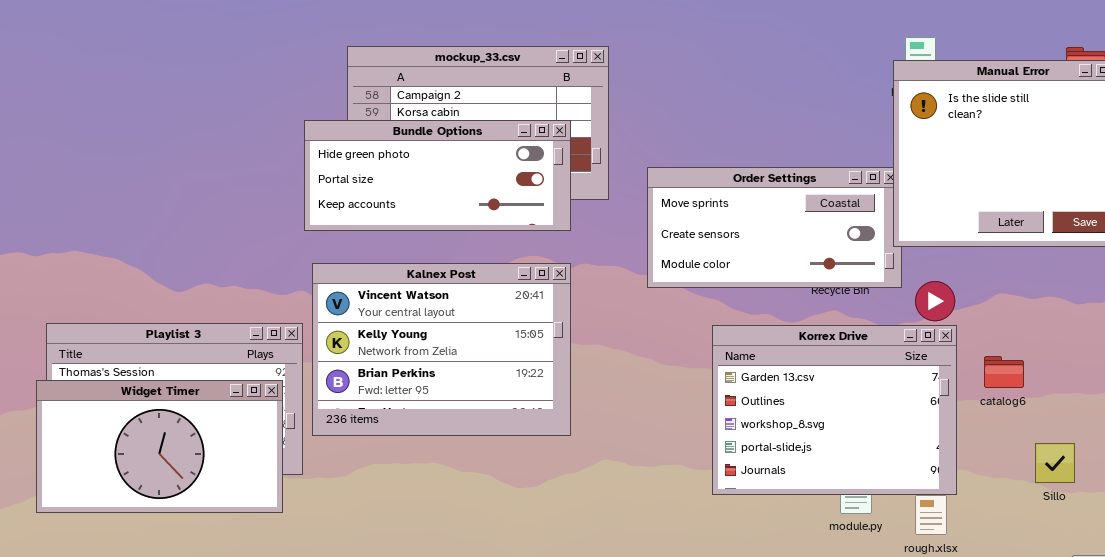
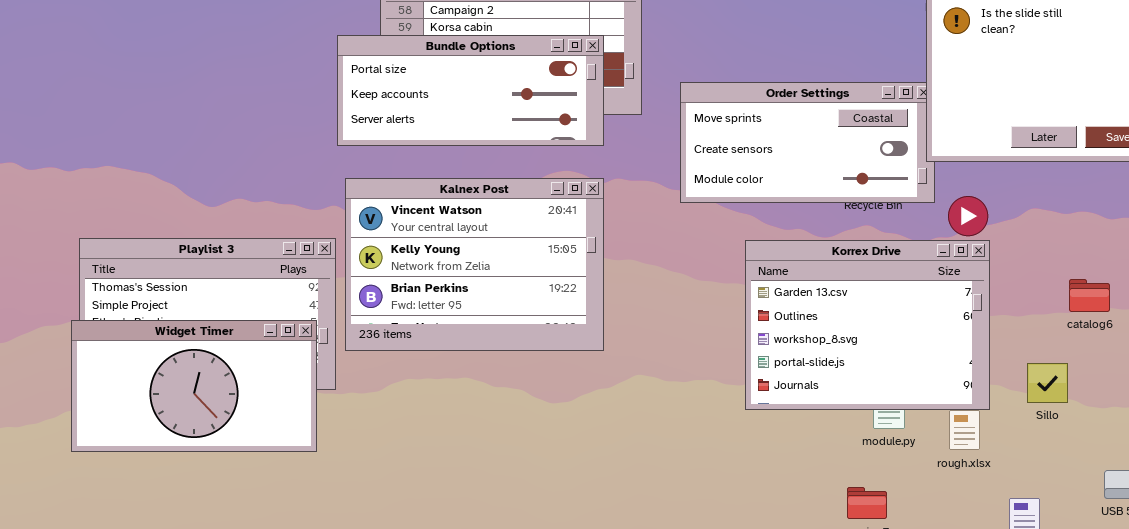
Bundle Options: [304,120,571,231] -> [337,35,604,146], scrolled down 1 row
catalog6: [984,356,1024,388] -> [1069,279,1110,312], moved
Widget Timer: [36,380,283,513] -> [71,320,317,452], moved
Sillo: [1035,443,1075,483] -> [1027,363,1068,403], moved

